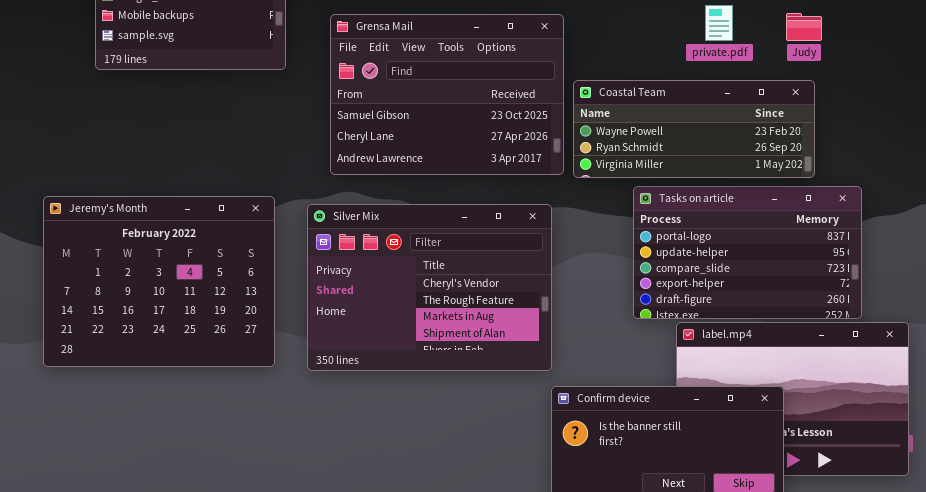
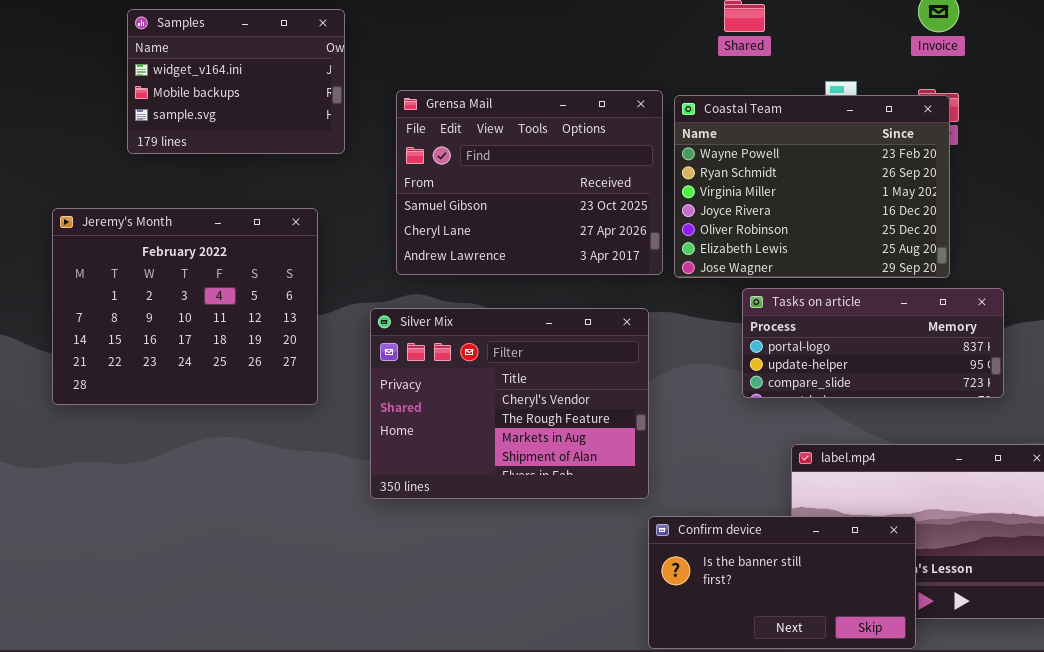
Coastal Team: [573,80,815,178] -> [674,95,950,278], resized
Tasks on article: [633,186,862,319] -> [742,288,1004,398], resized
Jeremy's Month: [43,196,275,367] -> [52,208,318,405], moved

